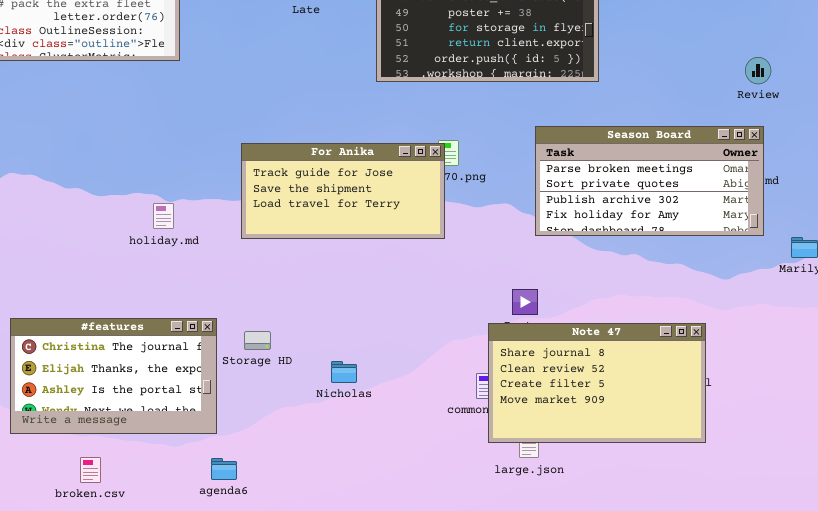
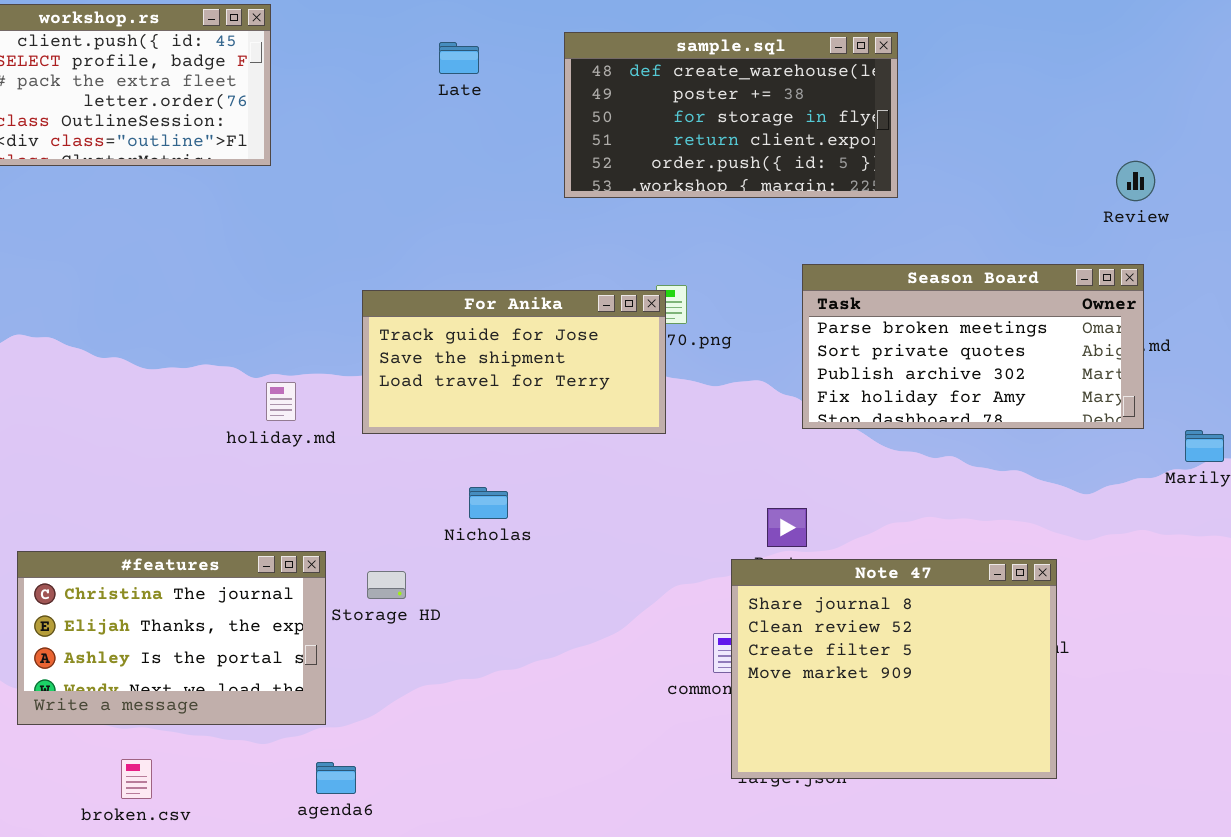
holiday.md: [153,203,174,229] -> [266,382,296,421], moved
Note 47: [488,323,706,443] -> [731,559,1057,779], resized
Nicholas: [331,361,357,383] -> [469,487,508,519], moved

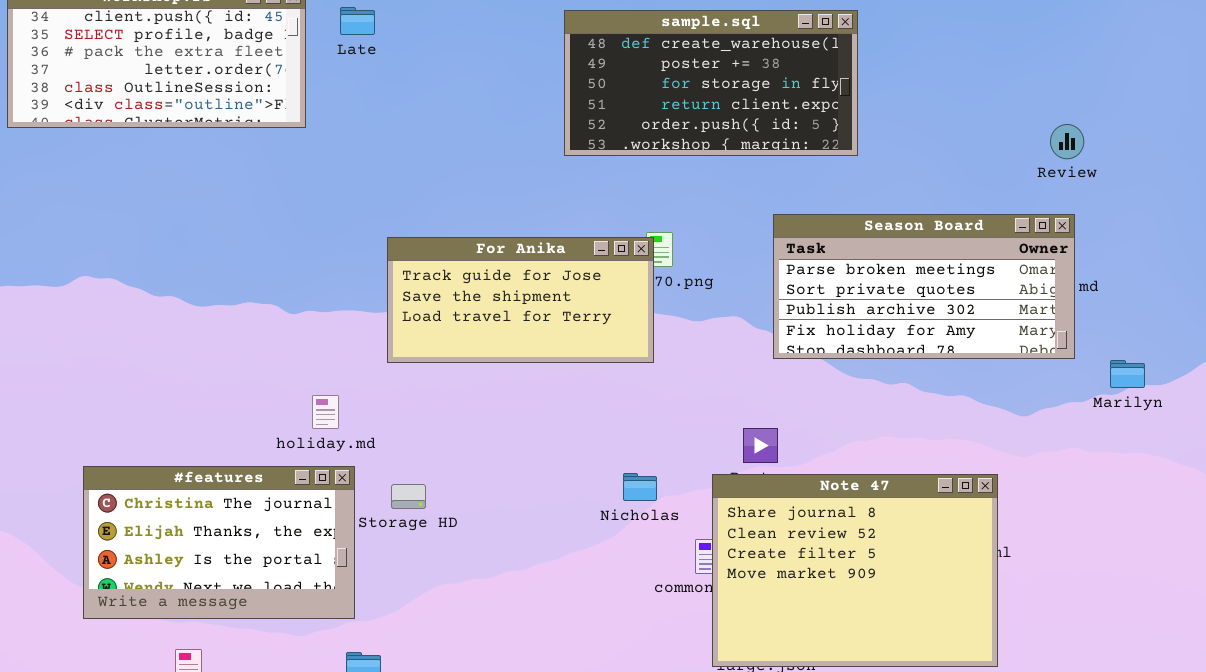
Late: [439,42,479,74] -> [340,7,375,35], moved
holiday.md: [266,382,296,421] -> [312,395,339,429], moved
Nicholas: [469,487,508,519] -> [623,473,657,501], moved

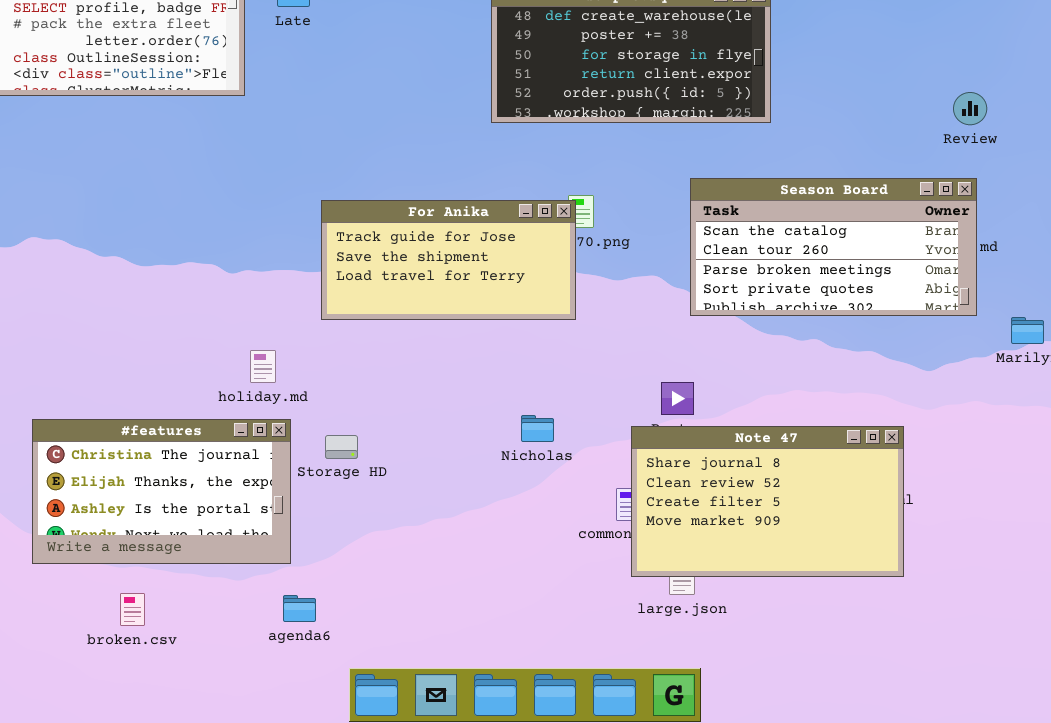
Season Board: [773,214,1075,359] -> [690,178,977,316], scrolled up 2 rows
Nicholas: [623,473,657,501] -> [521,415,554,442], moved
Note 47: [712,474,998,667] -> [631,426,904,577], resized

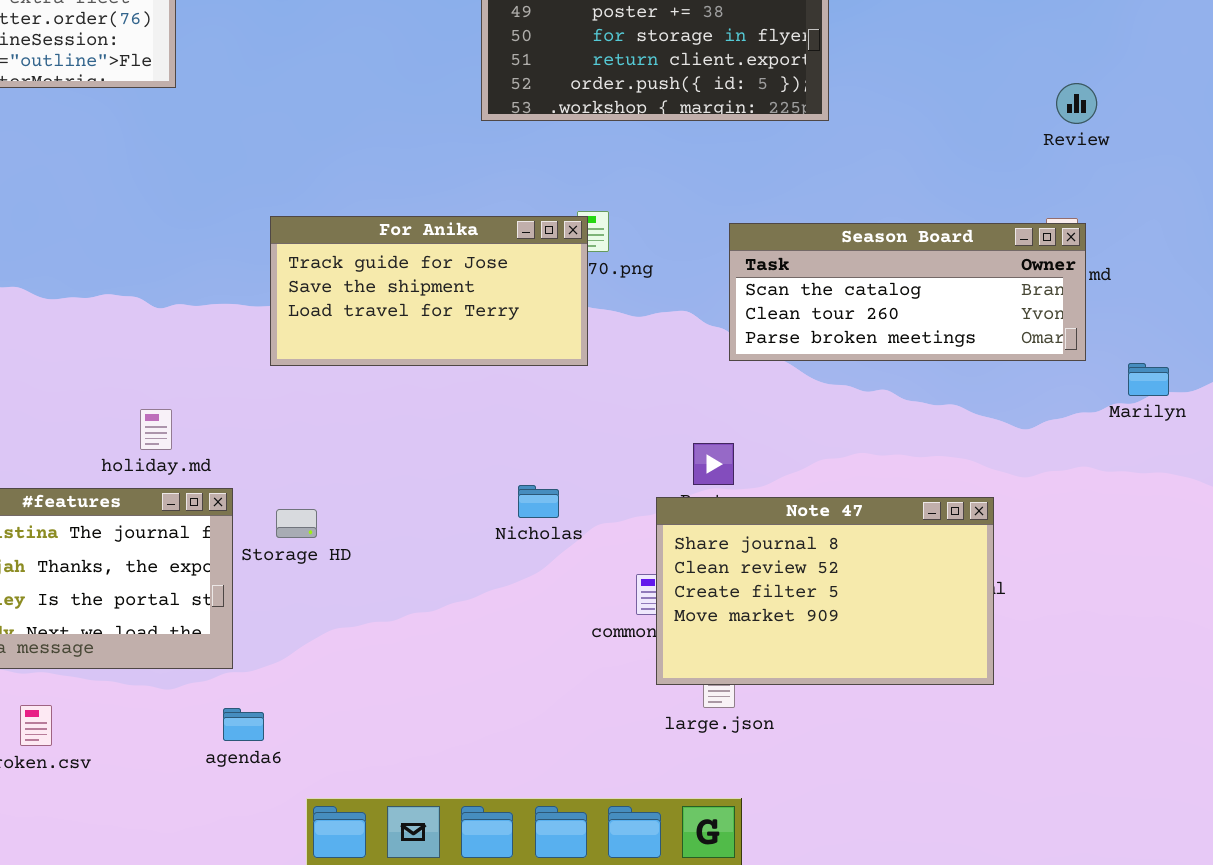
Season Board: [690,178,977,316] -> [729,223,1086,361], resized
holiday.md: [250,350,276,383] -> [140,409,172,450], moved

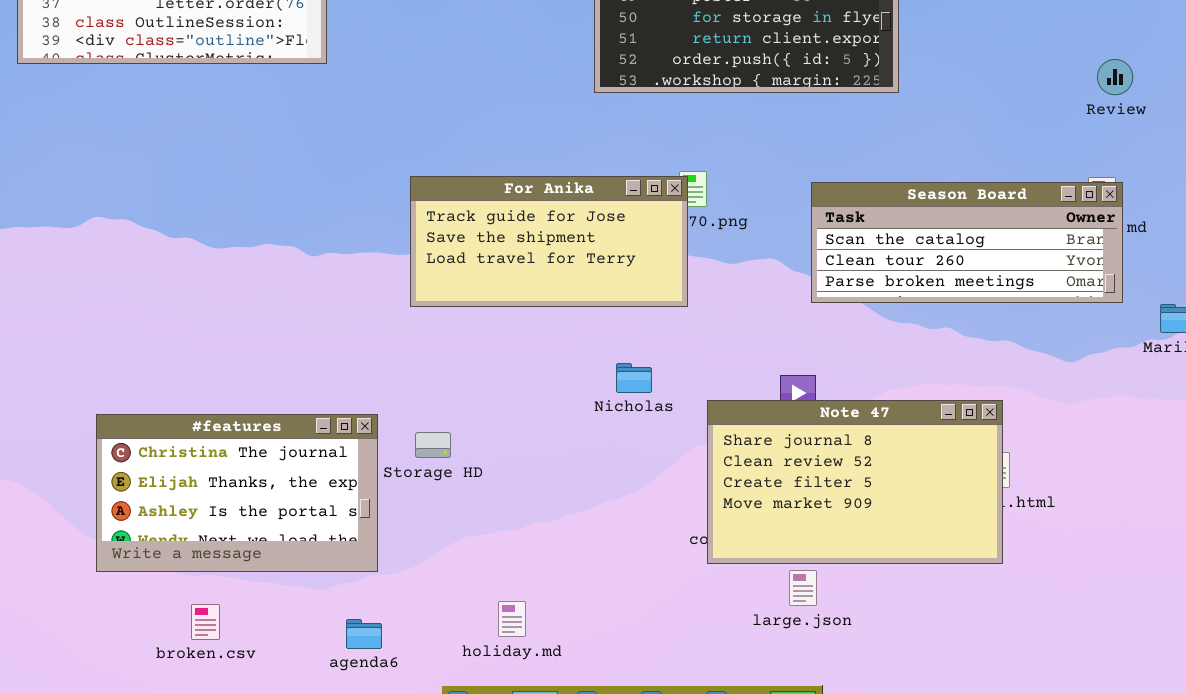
holiday.md: [140,409,172,450] -> [498,601,526,637], moved
Nicholas: [518,485,559,518] -> [616,363,652,393], moved
Note 47: [656,497,994,685] -> [707,400,1003,564], moved
agenda6: [223,708,264,741] -> [346,619,382,649], moved

